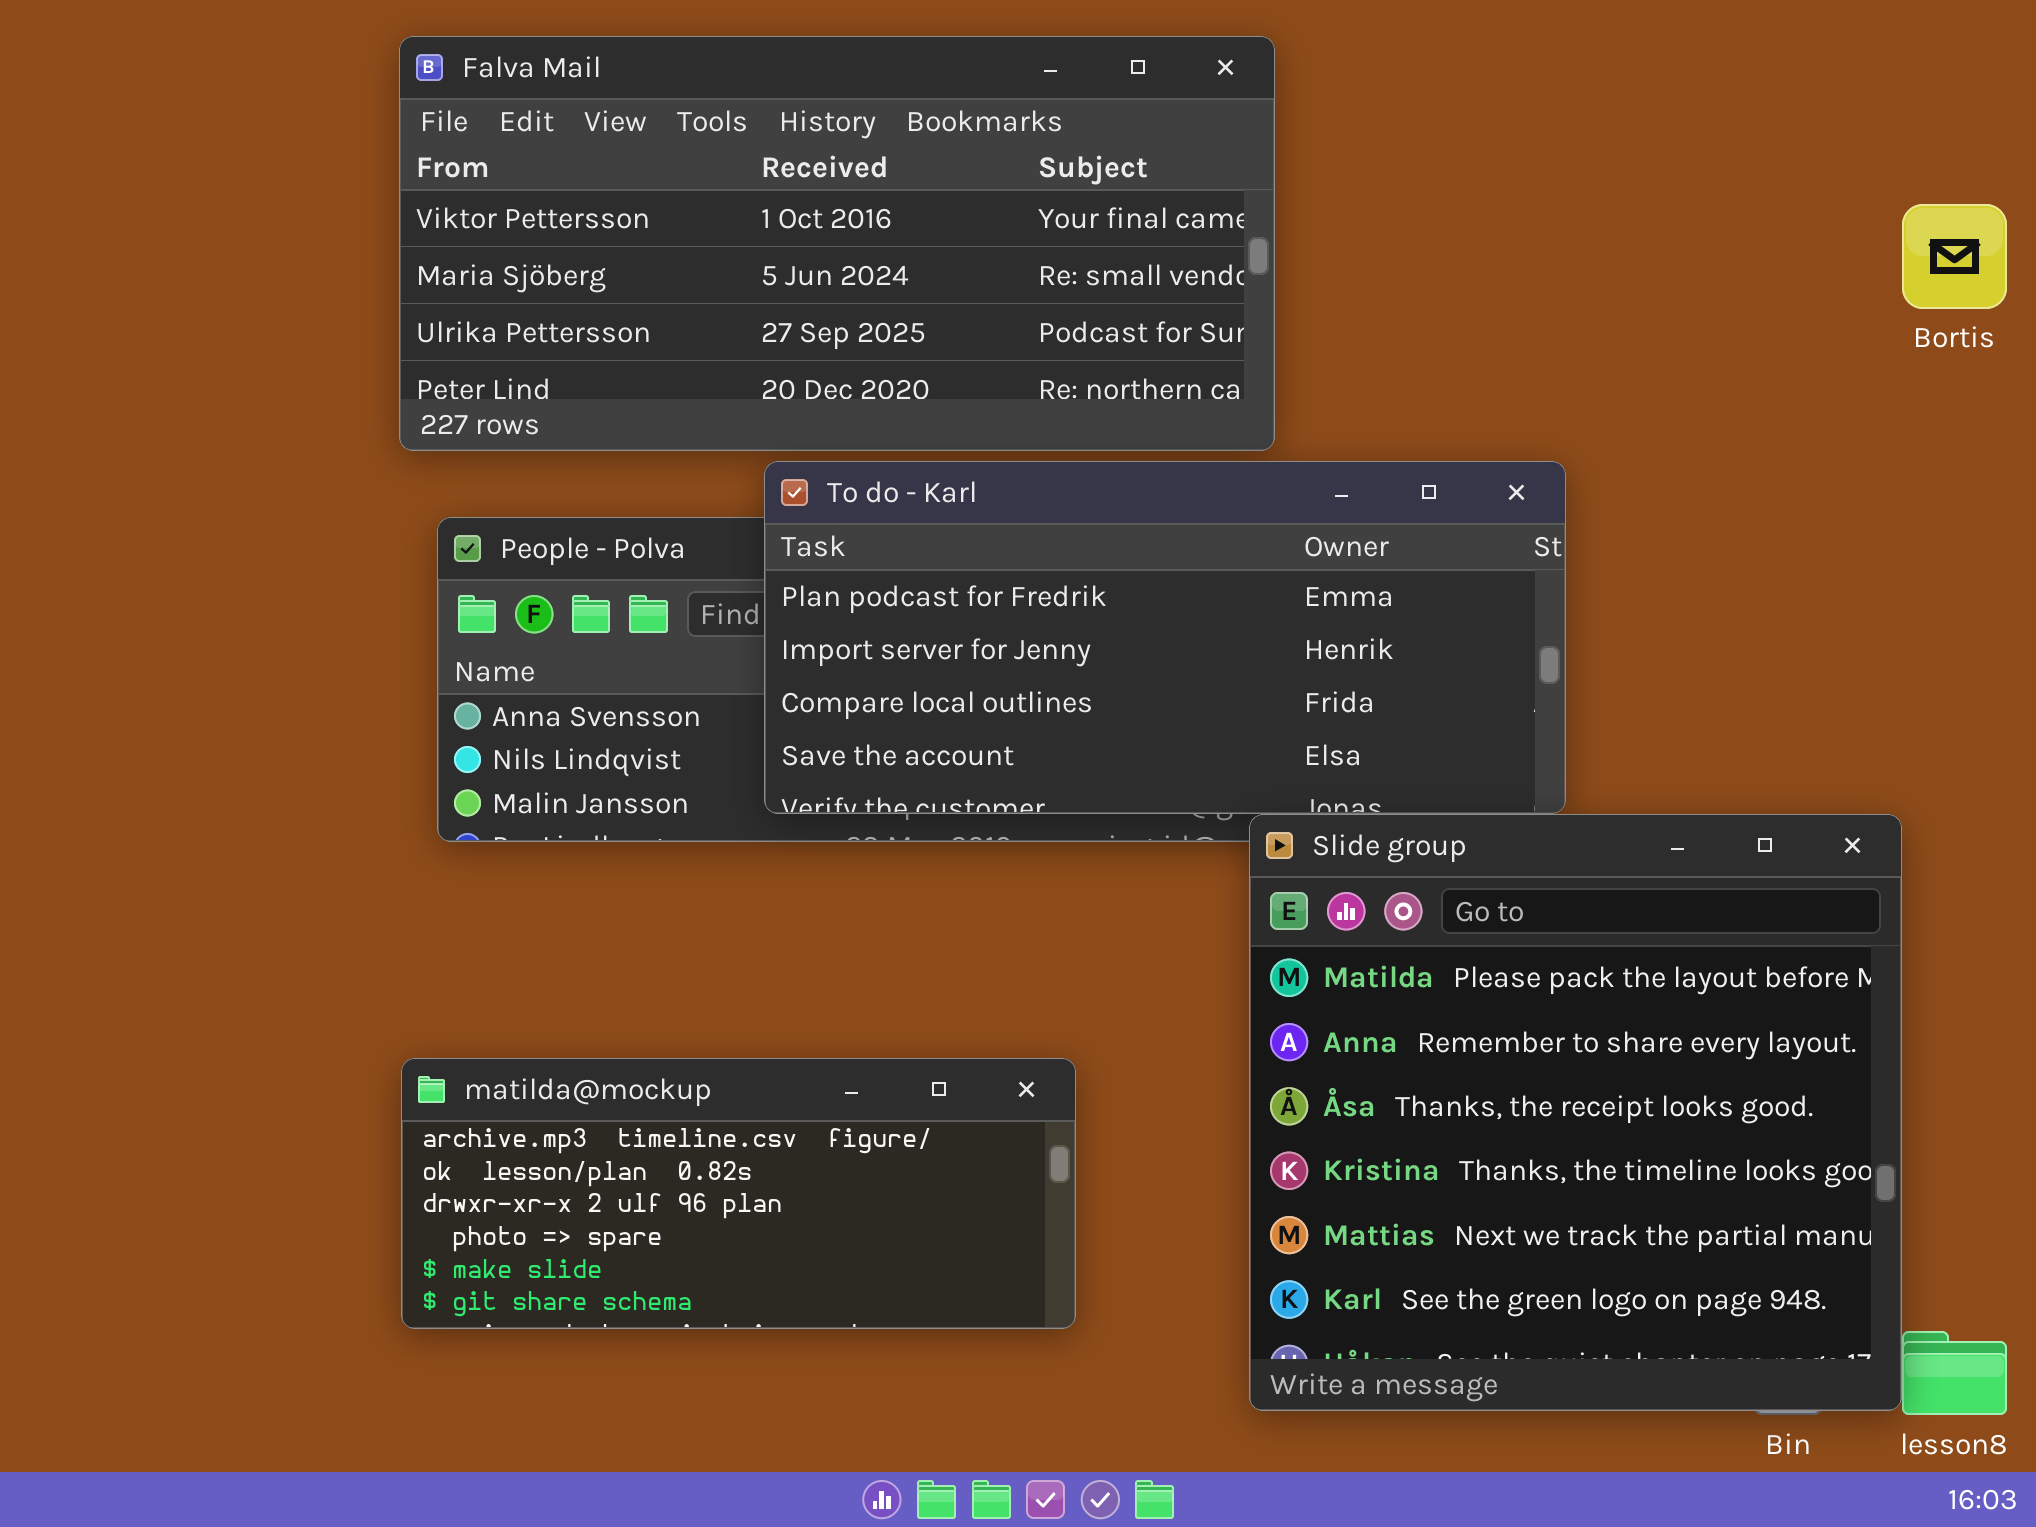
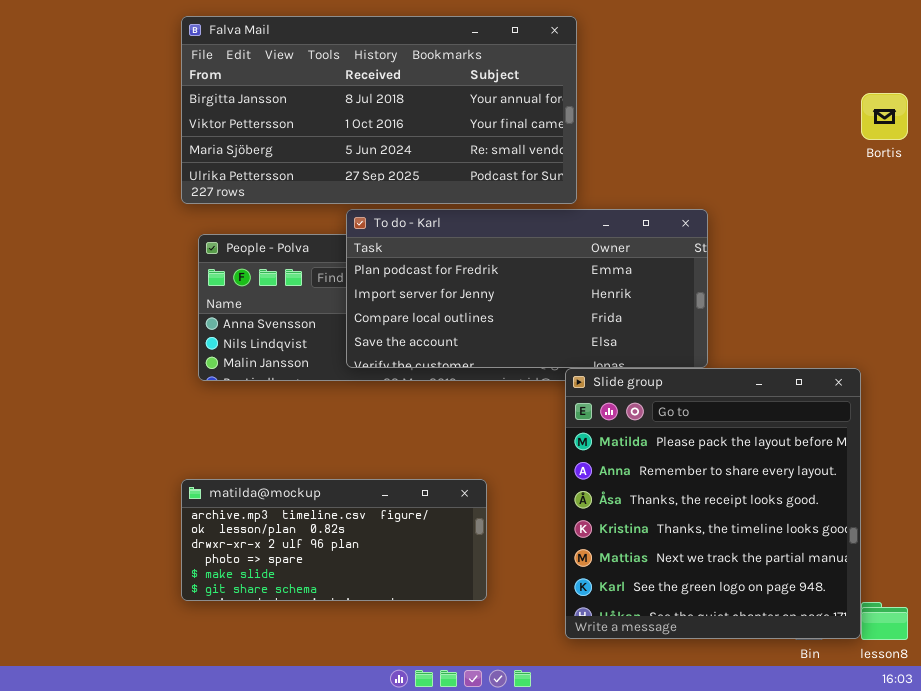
Falva Mail: [399,36,1275,451] -> [181,16,577,204], scrolled up 1 row

